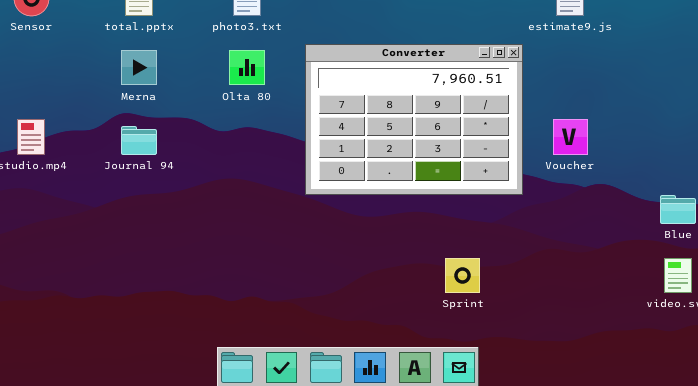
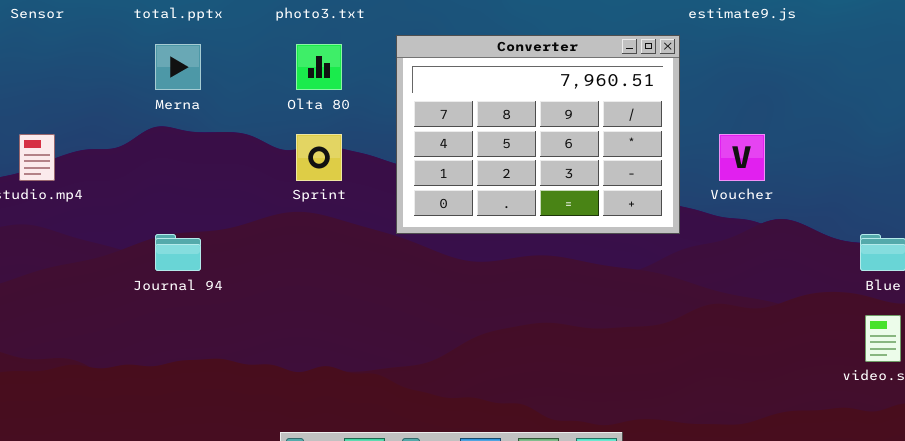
Journal 94: [121,126,157,155] -> [155,234,201,271], moved
Sprint: [445,258,480,293] -> [296,134,342,181], moved

